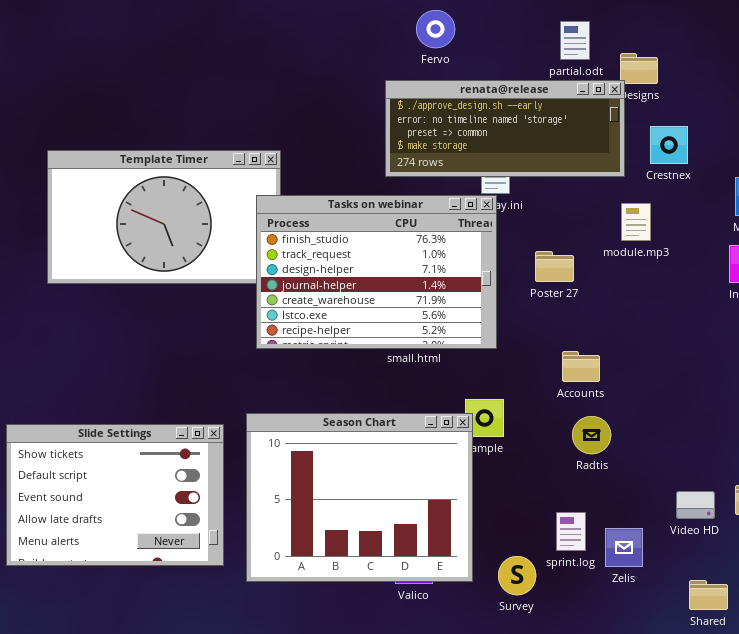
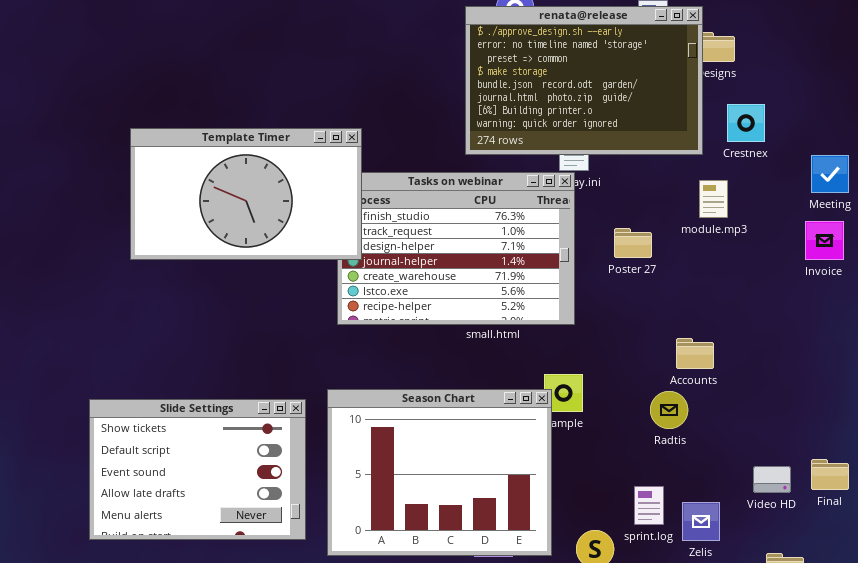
renata@release: [385,80,625,177] -> [465,6,703,155], resized
Template Timer: [47,150,281,284] -> [130,128,362,260], raised
Accounts: [562,351,600,382] -> [676,338,714,369], moved

